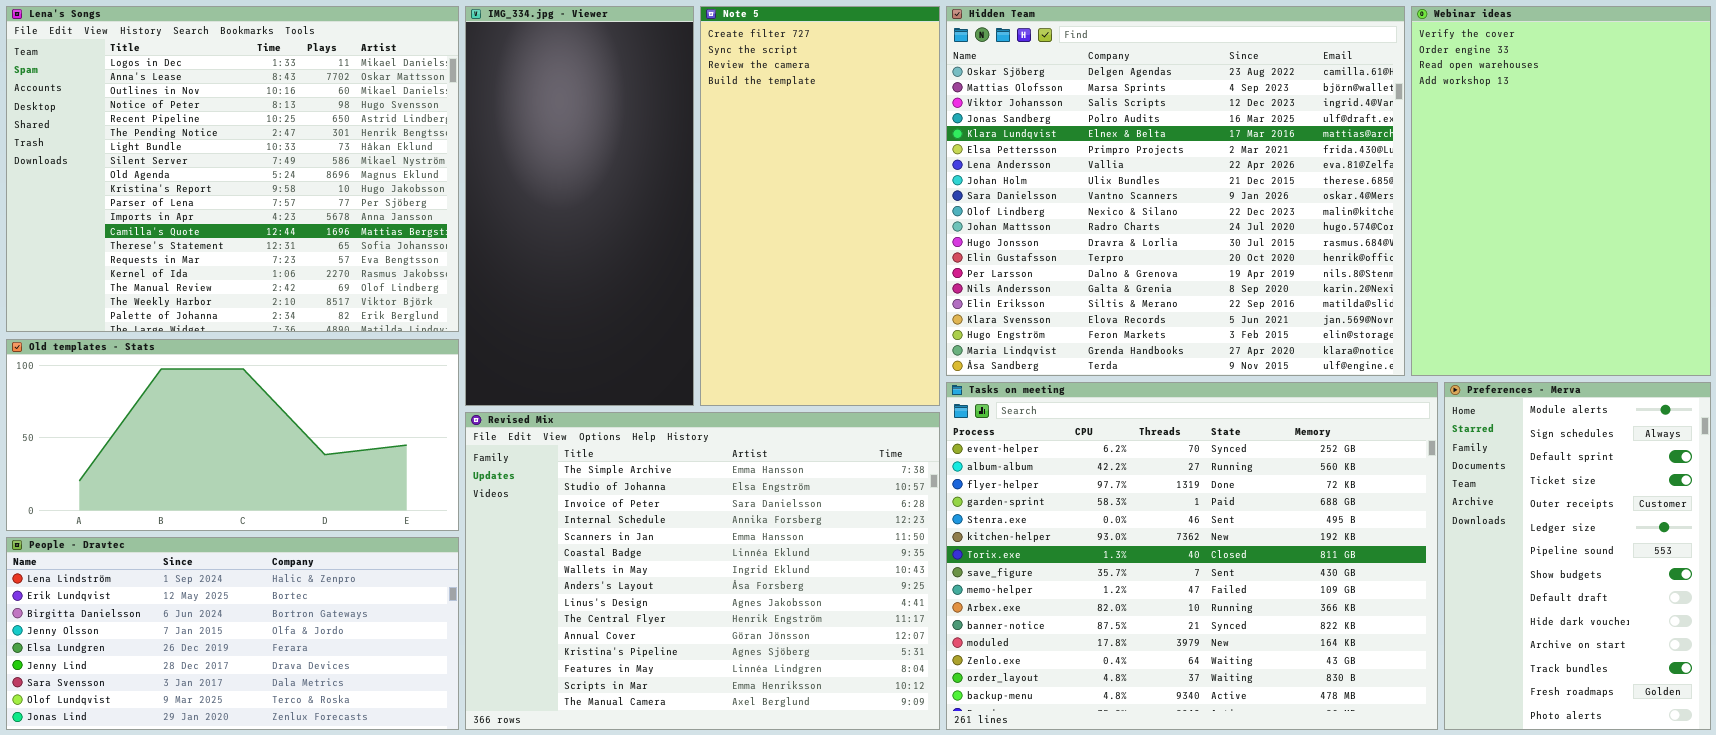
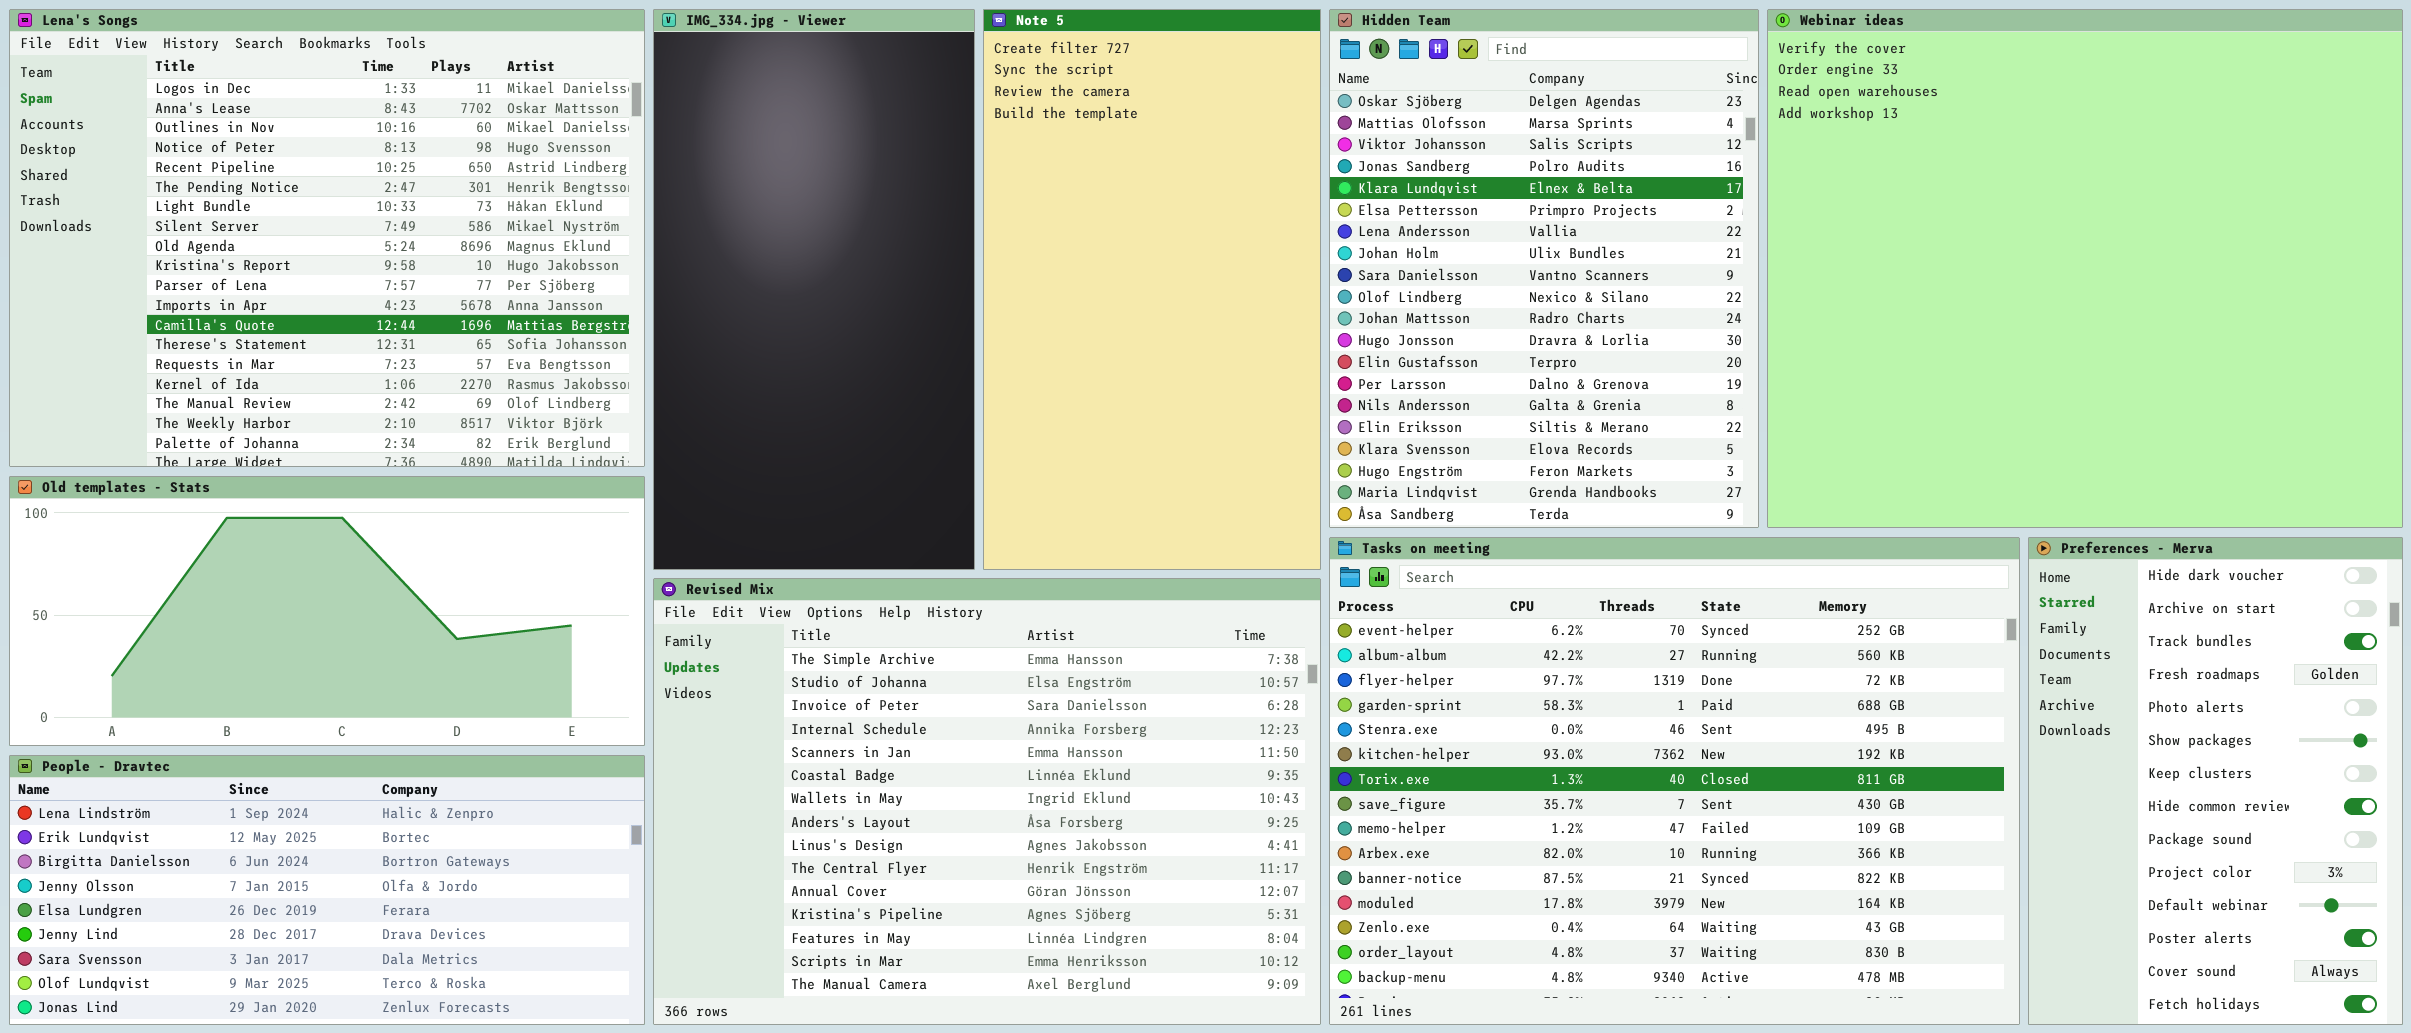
Hidden Team: [946,6,1405,376] -> [1329,9,1759,528], resized
Webinar ideas: [1411,6,1711,376] -> [1767,9,2403,528], resized
Preferences - Merva: [1444,382,1711,730] -> [2028,537,2403,1025], scrolled down 9 rows

